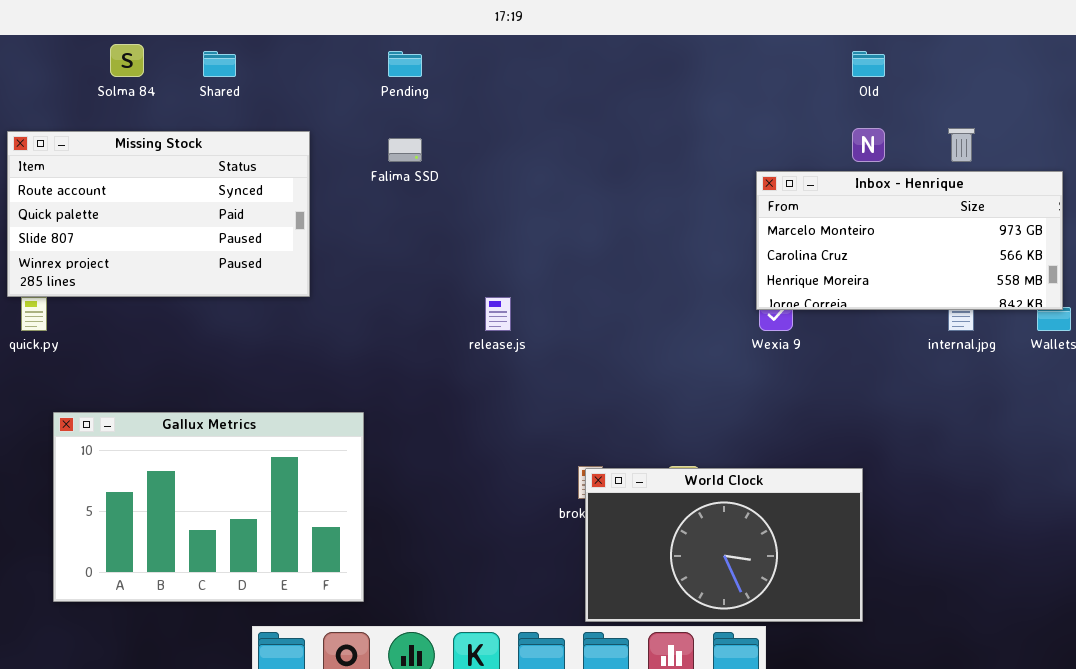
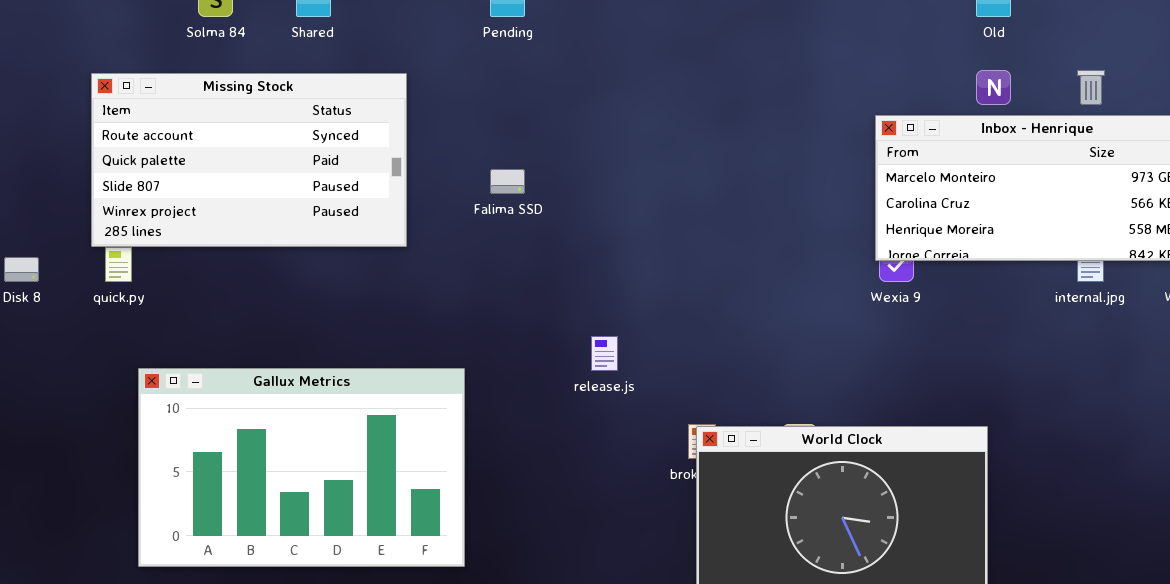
Falima SSD: [388,138,422,162] -> [490,169,525,194], moved
release.js: [485,297,511,331] -> [591,336,618,371], moved

